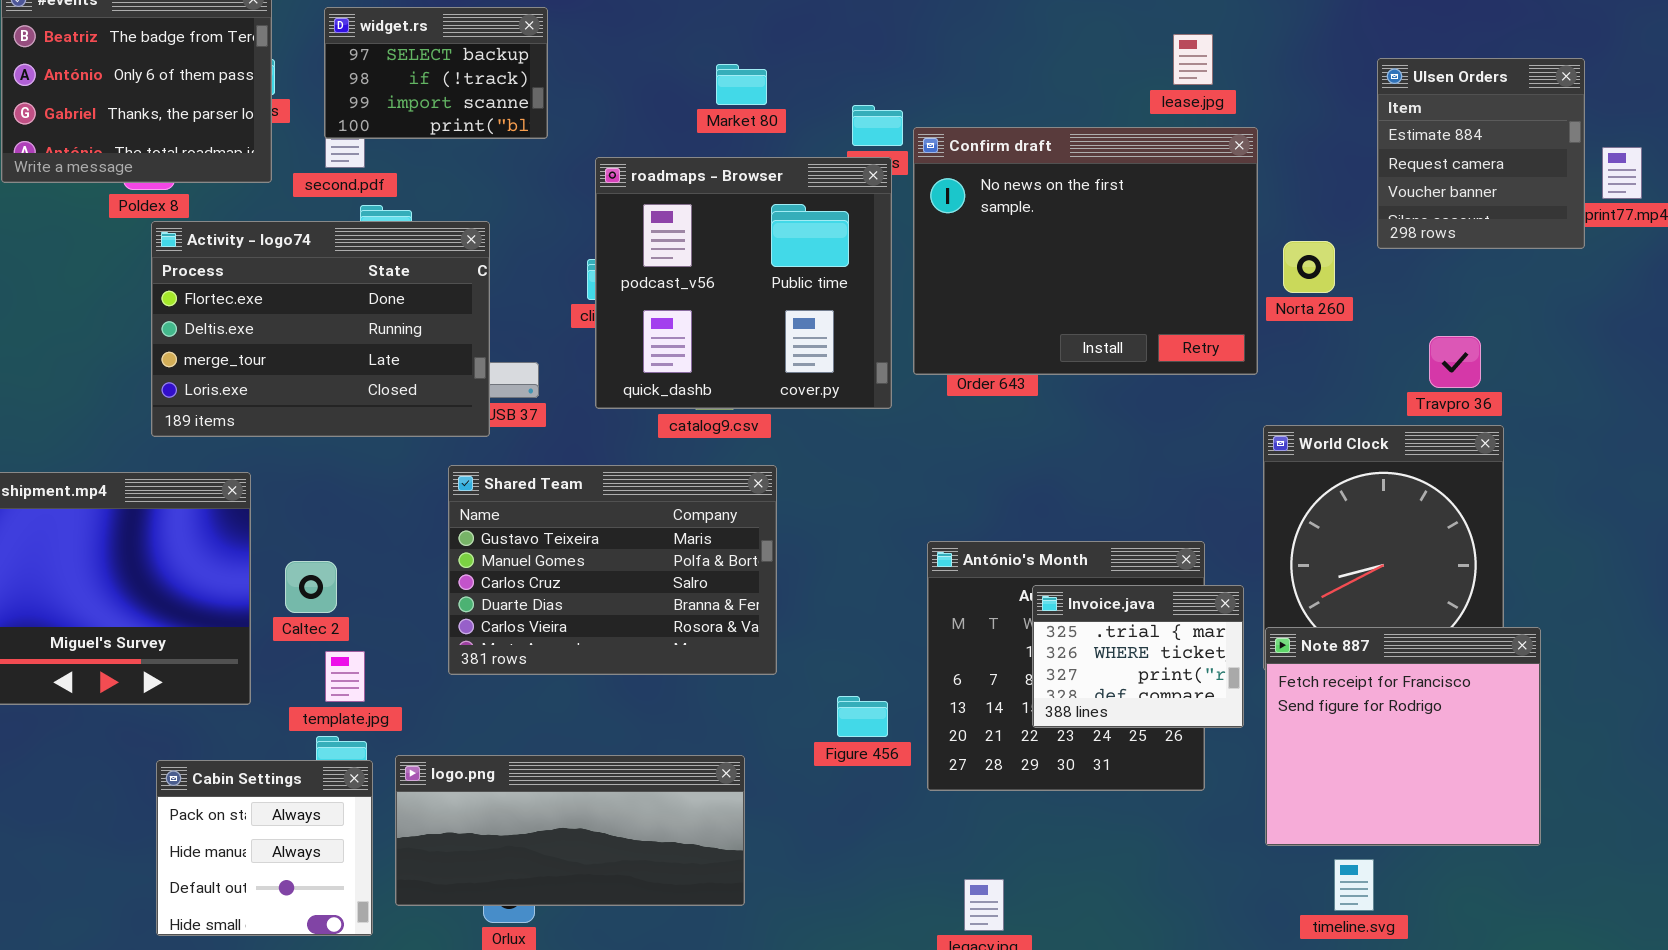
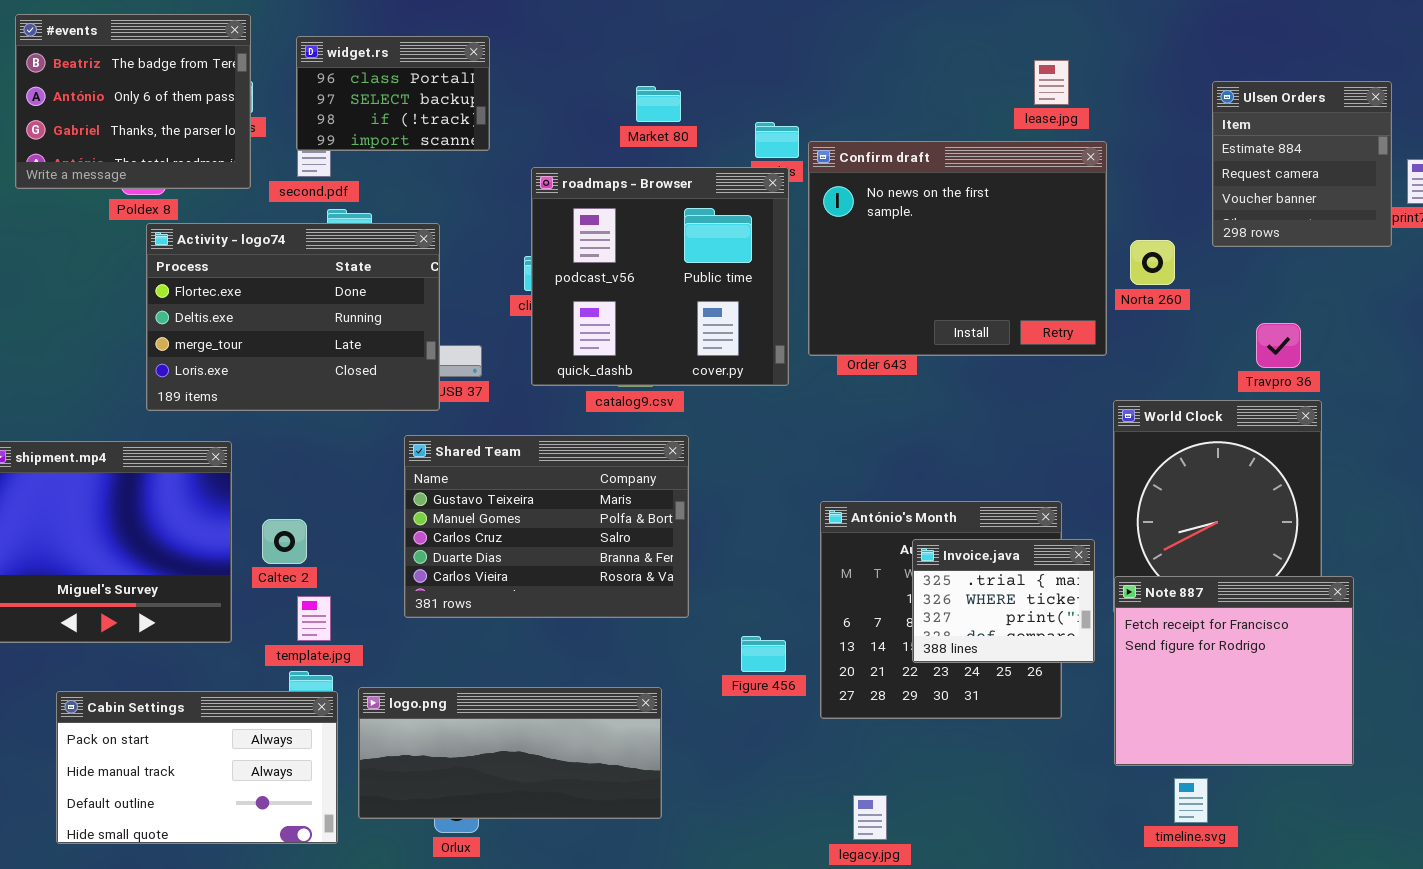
widget.rs: [324,7,548,139] -> [296,36,490,151], scrolled up 1 row
Cabin Settings: [156,760,373,936] -> [56,691,338,844], resized

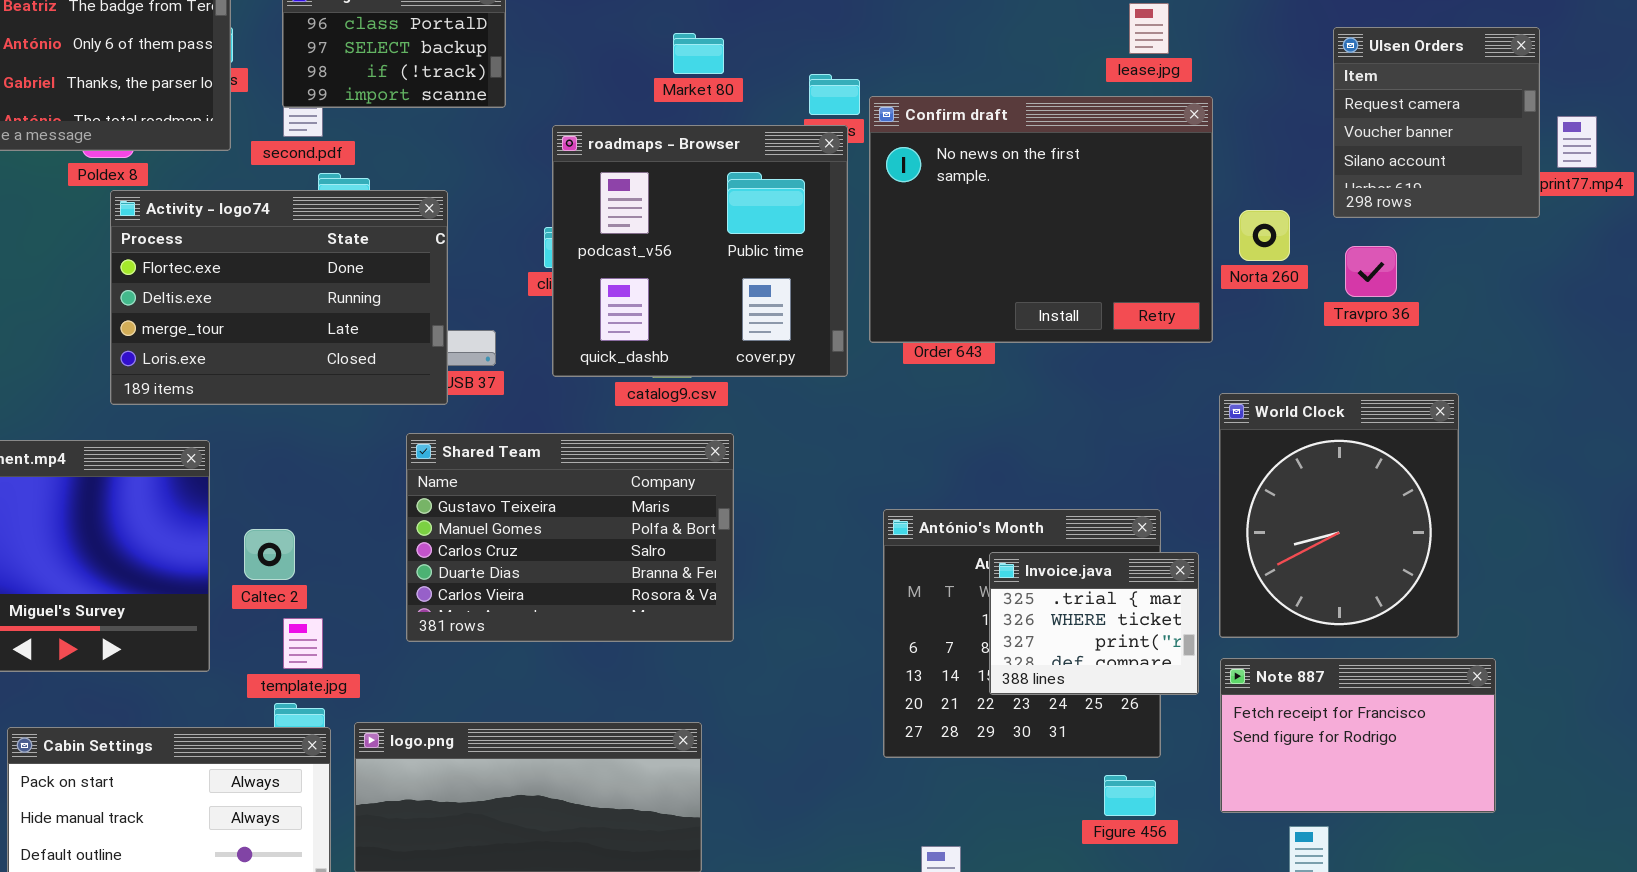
Ulsen Orders: [1212,81,1392,247] -> [1333,27,1540,218], scrolled down 1 row
Travpro 36: [1256,323,1301,368] -> [1345,246,1397,297], moved
Note 887: [1114,576,1354,766] -> [1220,658,1496,813], resized
Figure 456: [741,636,786,672] -> [1104,775,1156,816], moved

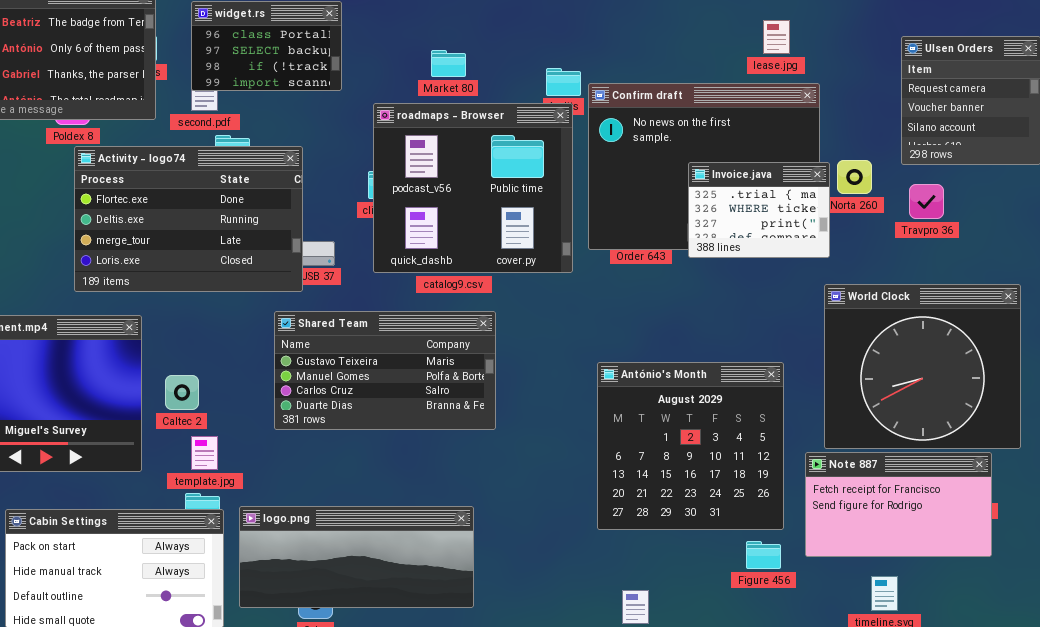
Market 80: [673,33,724,74] -> [431,50,466,77], moved
World Clock: [1219,393,1459,638] -> [824,284,1021,449], resized
Shared Team: [406,433,734,642] -> [274,311,496,430], resized
Invoice.java: [989,552,1199,695] -> [688,162,830,258], moved
Note 887: [1220,658,1496,813] -> [805,452,992,557], moved

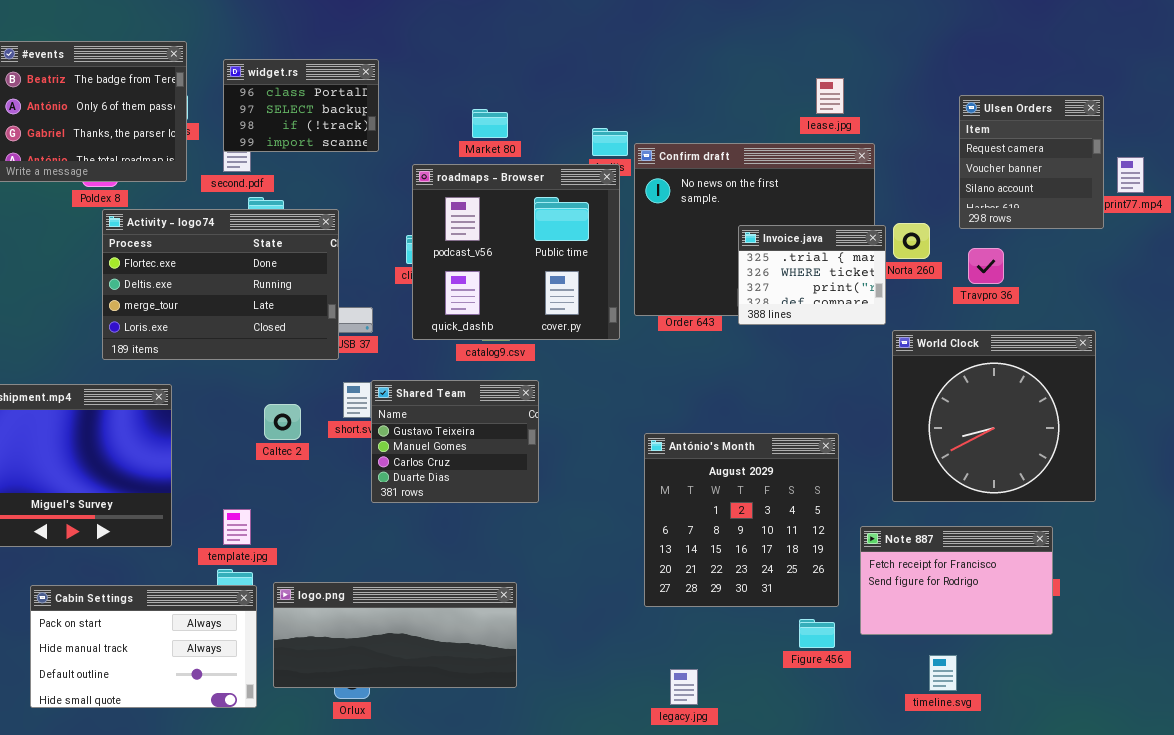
World Clock: [824,284,1021,449] -> [892,330,1096,502], moved
Shared Team: [274,311,496,430] -> [371,380,539,503], resized
Caltec 2: [165,375,199,410] -> [264,404,301,440], moved

